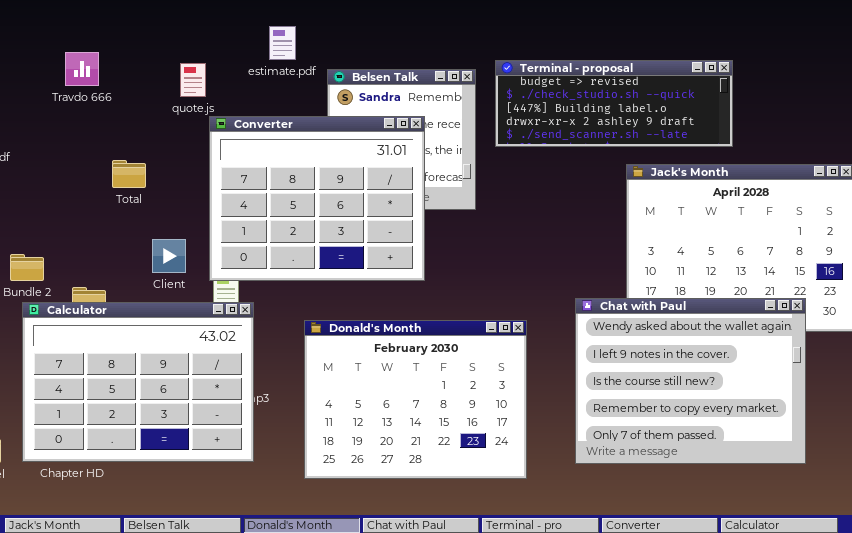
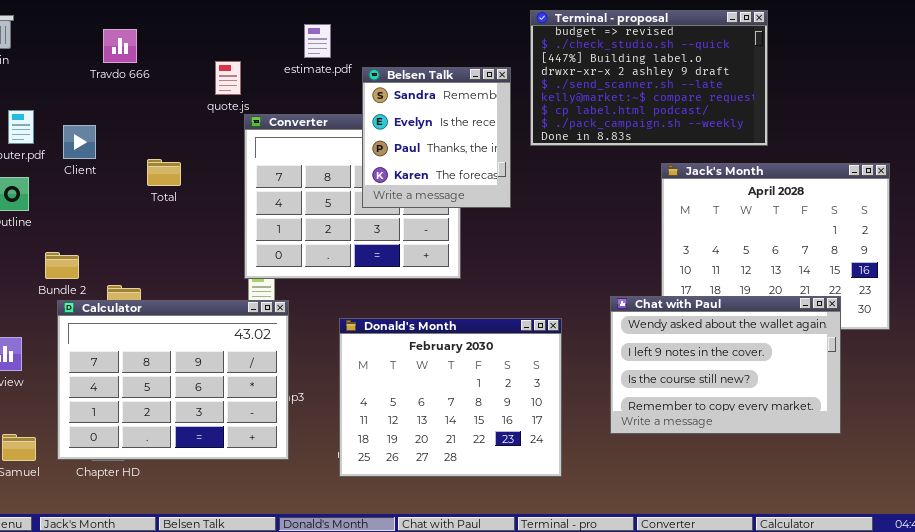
Travdo 666: [65,52,99,86] -> [103,29,137,63], moved
Terminal - proposal: [495,60,733,147] -> [530,10,768,146], resized
Belsen Talk: [327,69,476,210] -> [362,67,511,208], raised
Client: [152,239,186,273] -> [63,125,96,159], moved
Chat with Paul: [575,298,806,464] -> [610,296,841,434], resized

